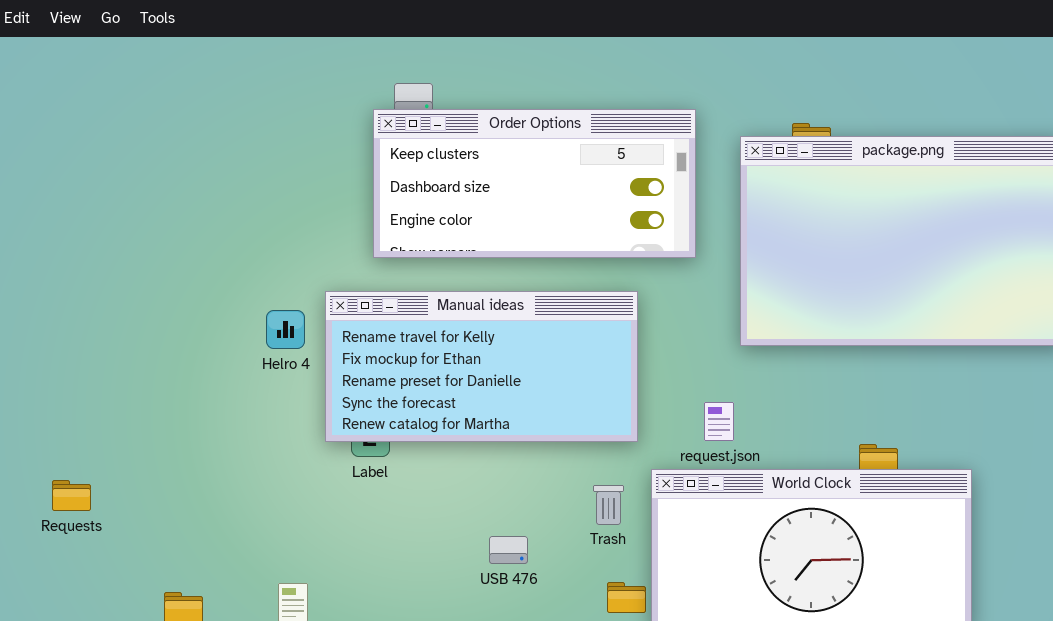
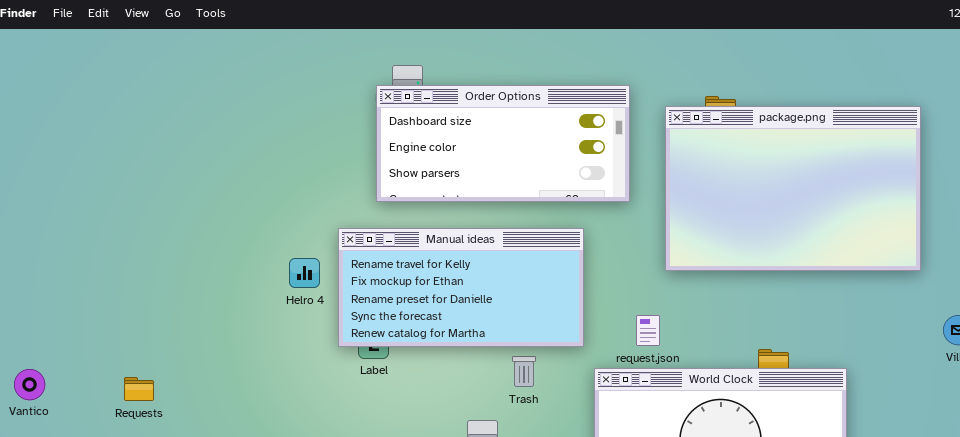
Order Options: [373,109,696,258] -> [376,85,630,202], scrolled down 1 row
Helro 4: [266,310,305,349] -> [289,258,320,288], moved
Trash: [593,485,624,525] -> [512,356,536,387], moved

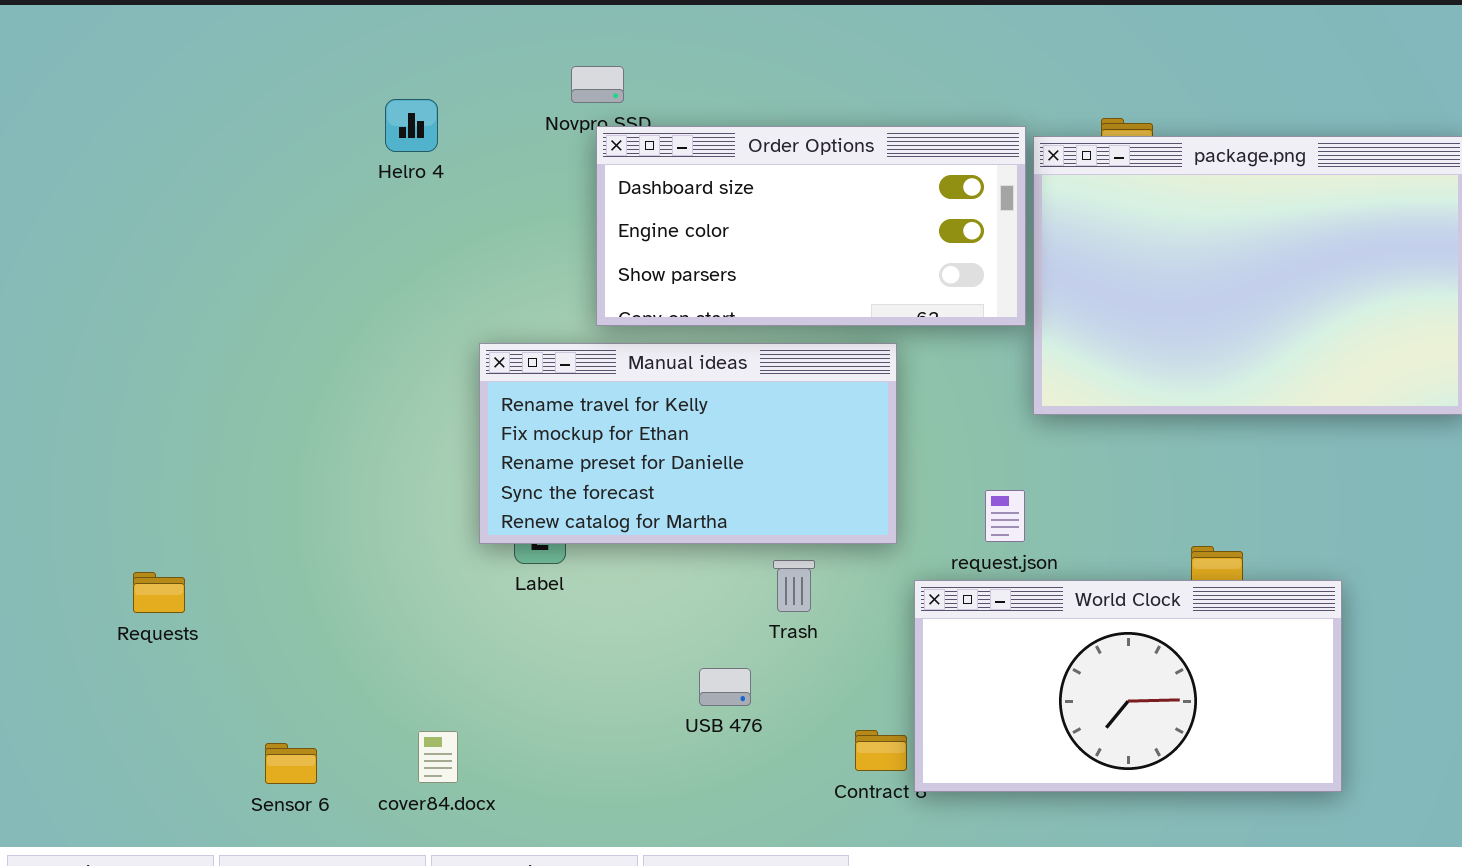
Order Options: [376,85,630,202] -> [596,126,1026,326], moved
Helro 4: [289,258,320,288] -> [385,99,438,152], moved
Requests: [124,377,154,401] -> [133,572,185,613], moved

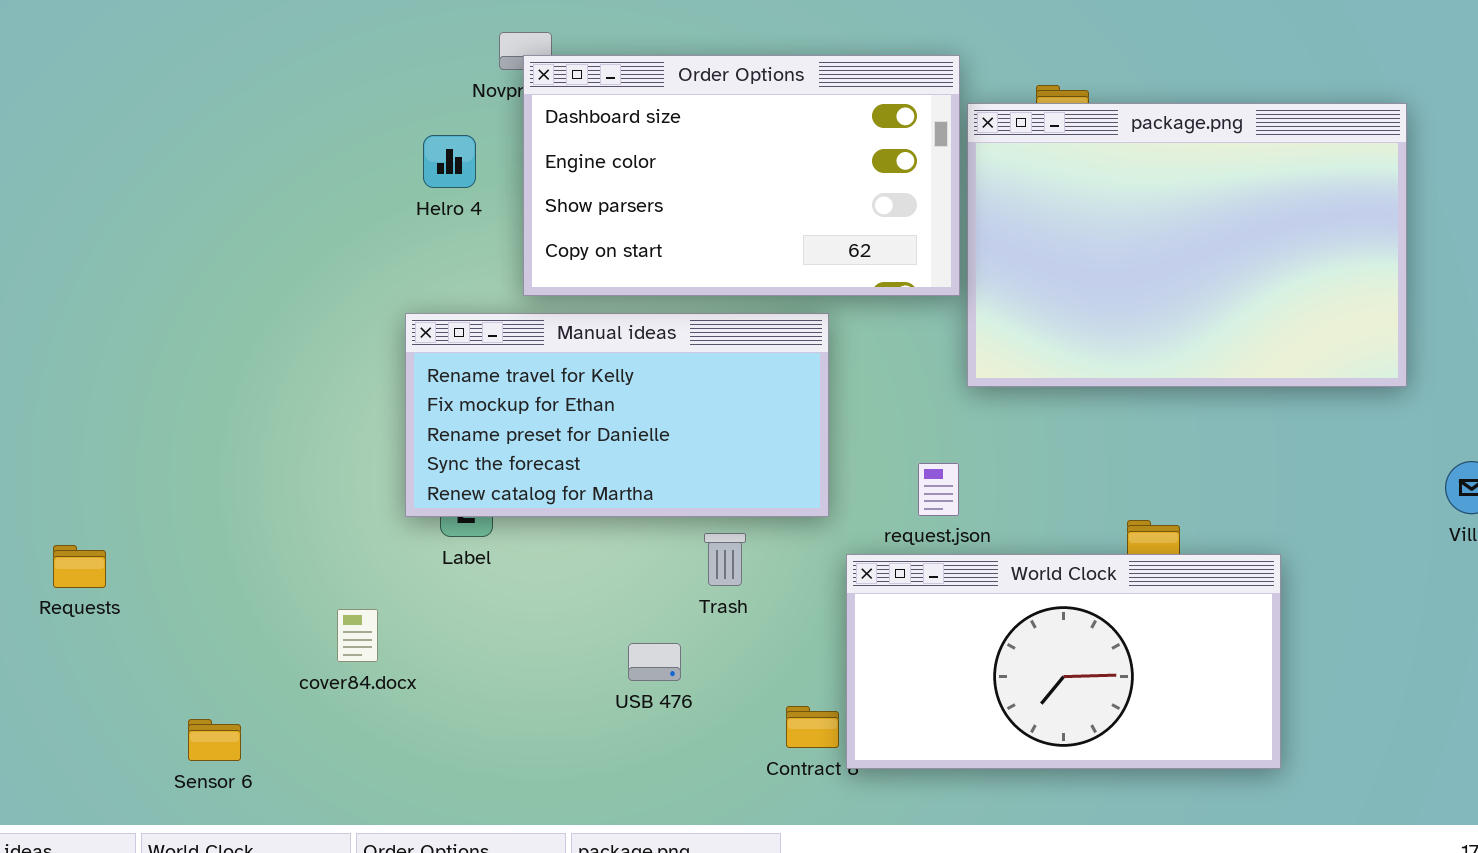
Helro 4: [385,99,438,152] -> [423,135,476,188], moved
Order Options: [596,126,1026,326] -> [523,55,960,296], resized
cover84.docx: [418,731,458,783] -> [337,609,378,662], moved

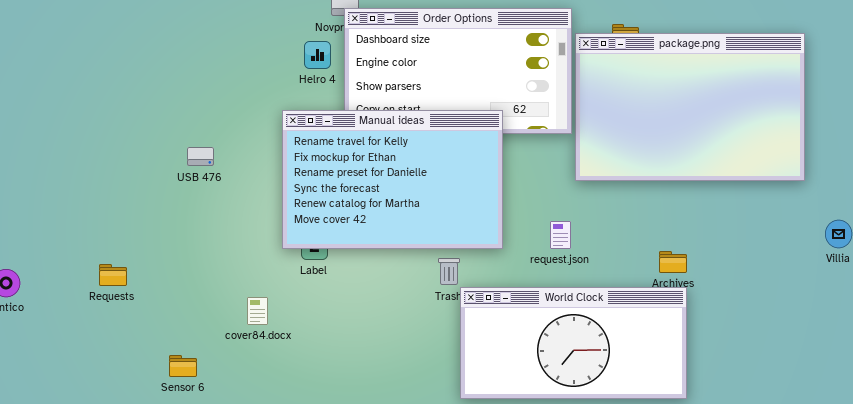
Helro 4: [423,135,476,188] -> [304,41,331,69], moved
Manual ideas: [405,313,829,517] -> [282,110,503,249], resized
World Clock: [846,554,1281,769] -> [460,287,687,399], moved
USB 476: [628,643,681,681] -> [187,147,214,166], moved

